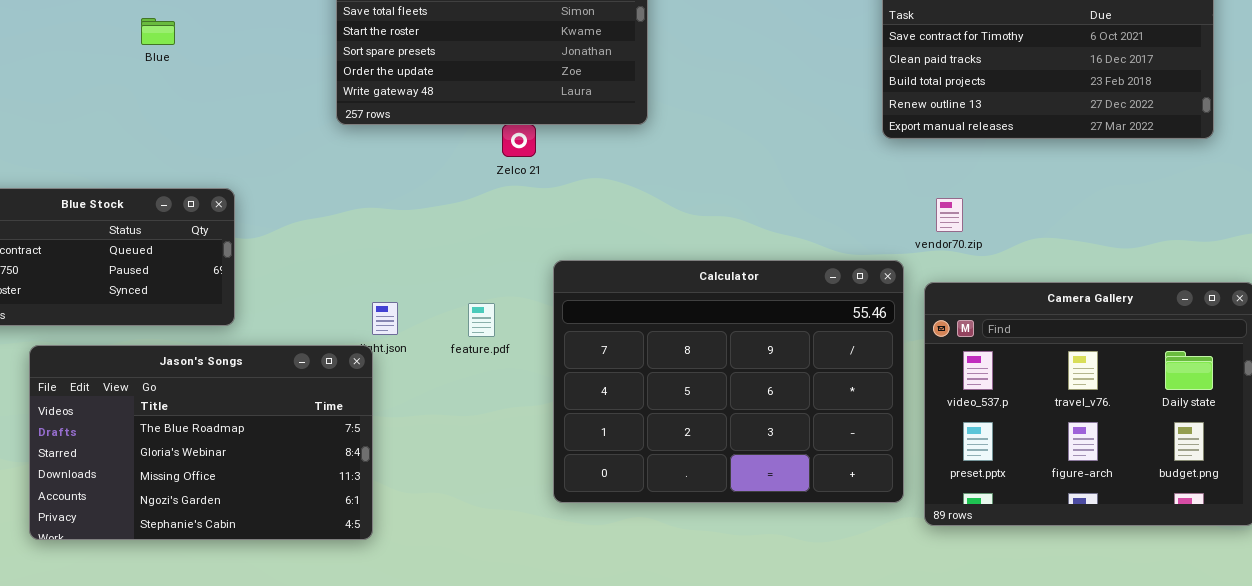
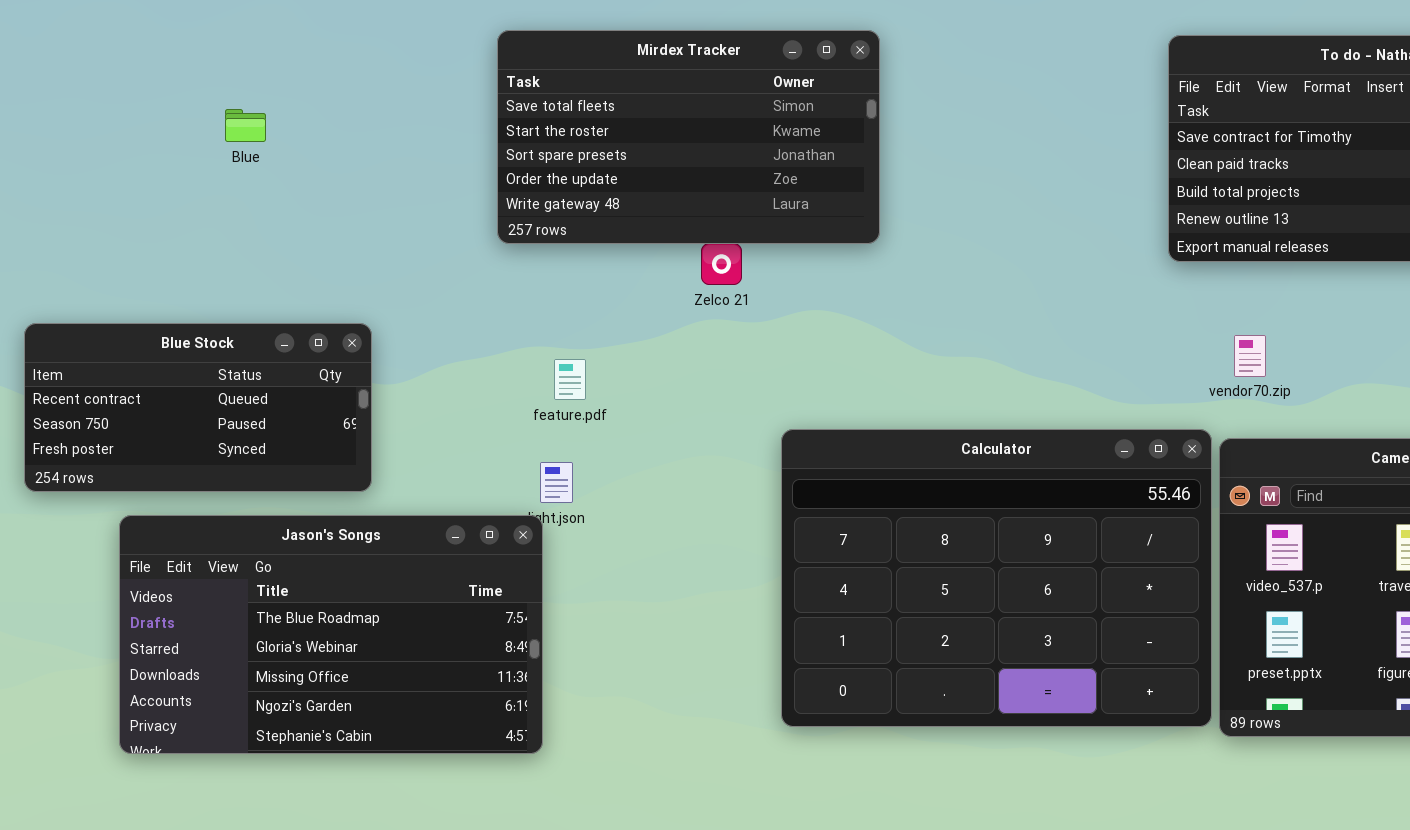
Blue: [141,18,175,45] -> [225,109,266,142], moved
Calculator: [553,260,904,503] -> [781,429,1212,727], moved
feature.pdf: [468,303,495,337] -> [554,359,586,400], moved

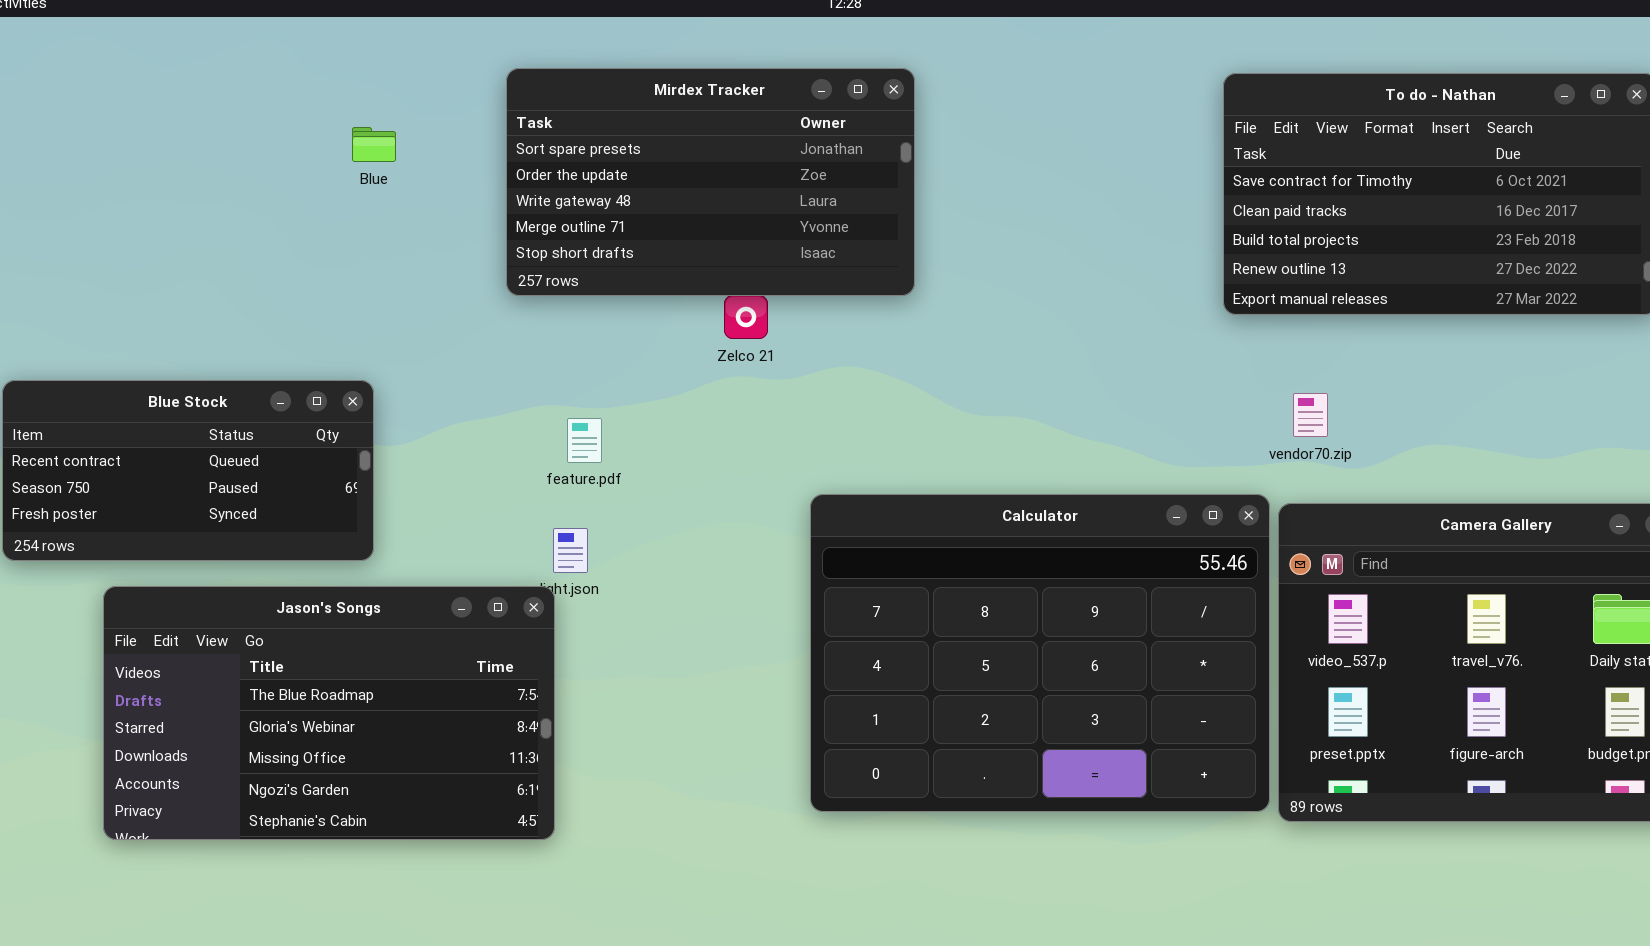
Mirdex Tracker: [497,30,880,244] -> [506,68,915,296], scrolled down 2 rows
Blue: [225,109,266,142] -> [352,127,396,162], moved

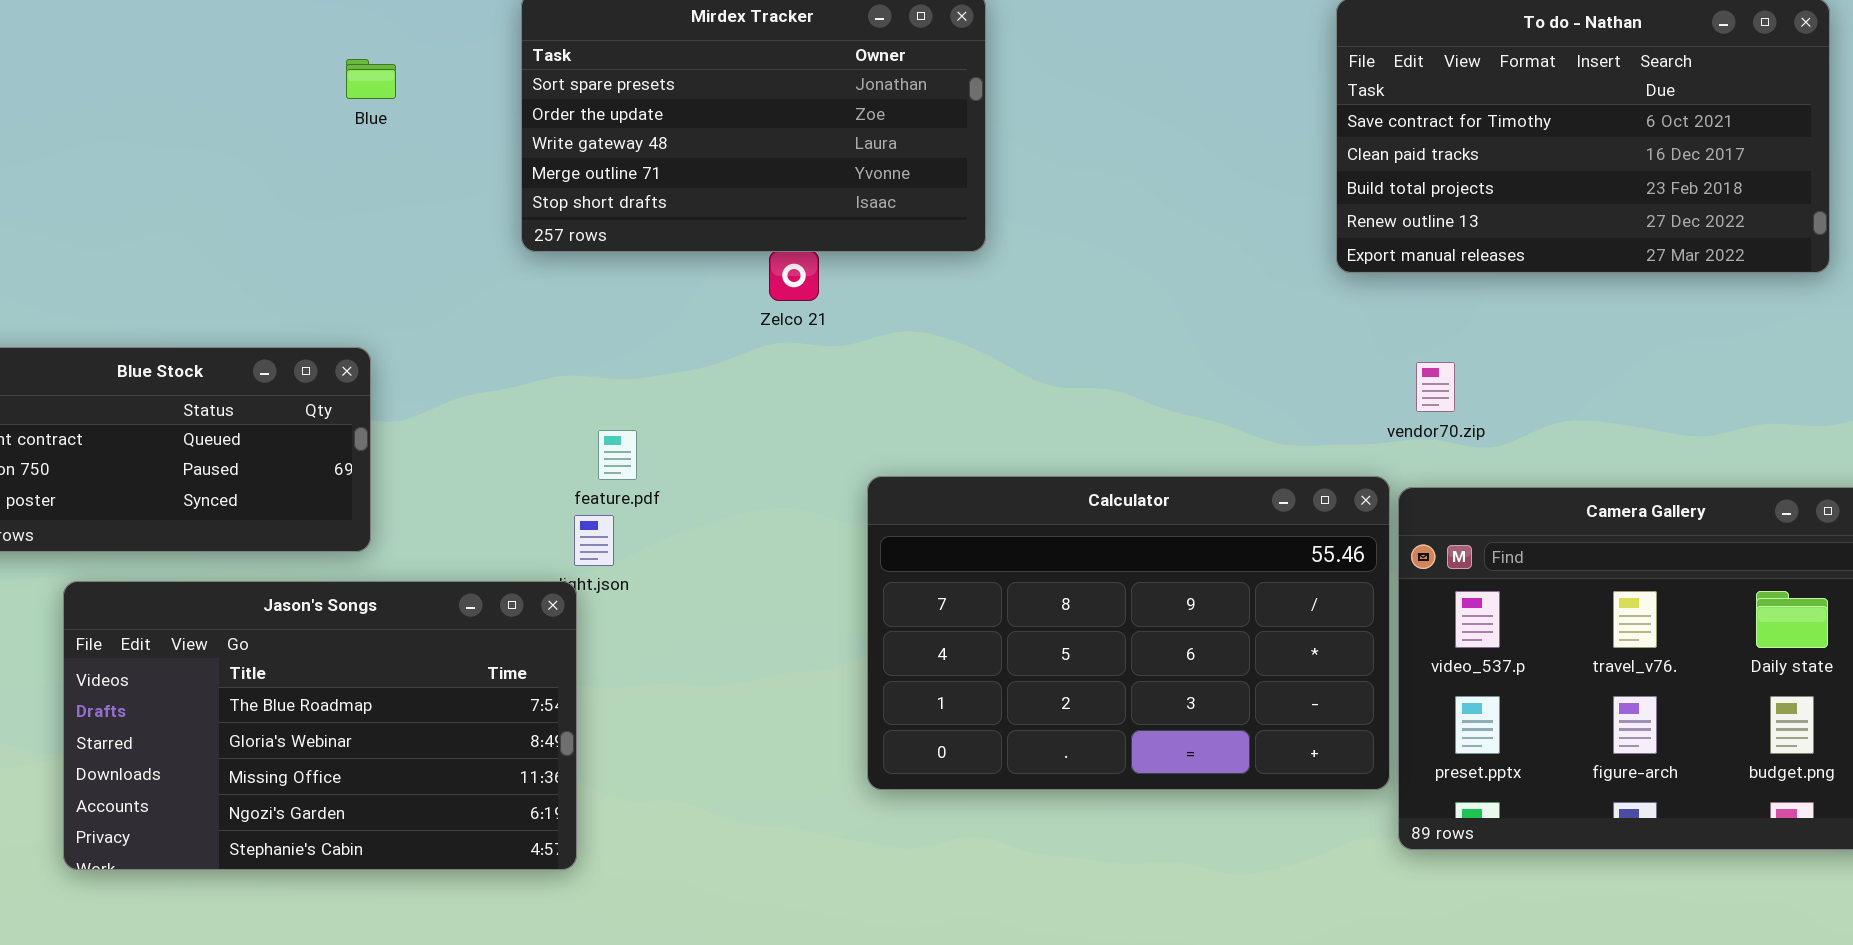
feature.pdf: [567,418,602,463] -> [598,430,637,480], moved
Calculator: [810,494,1270,812] -> [867,476,1390,790], resized

